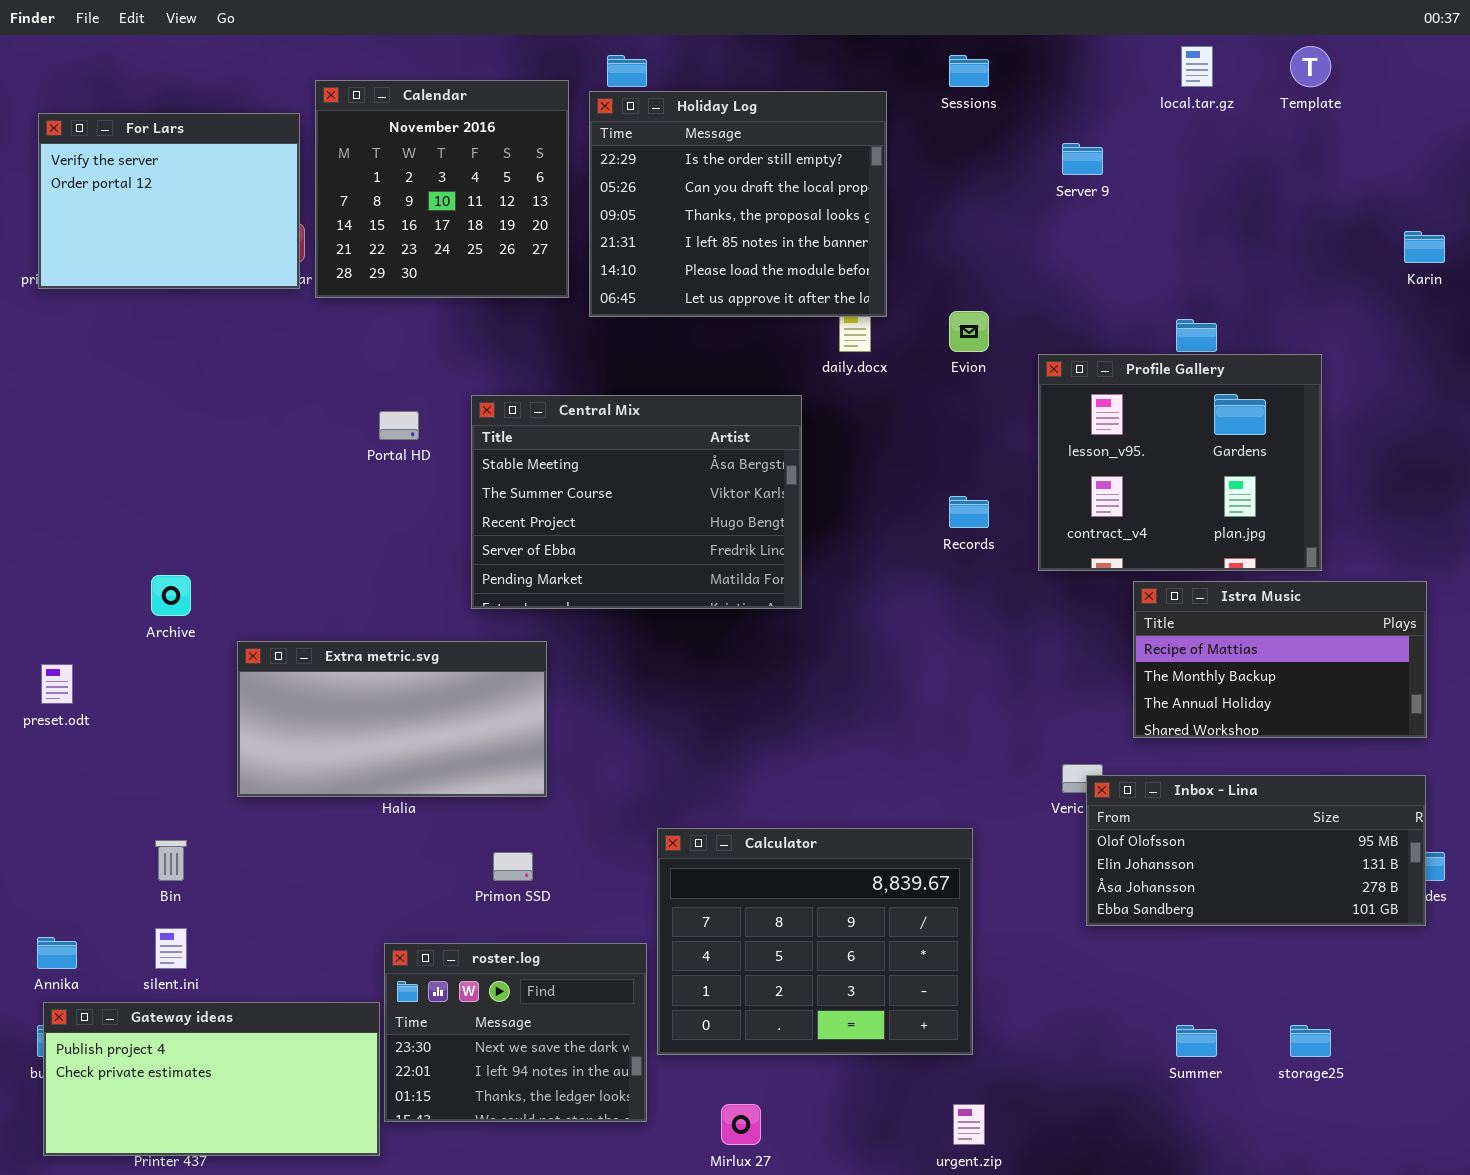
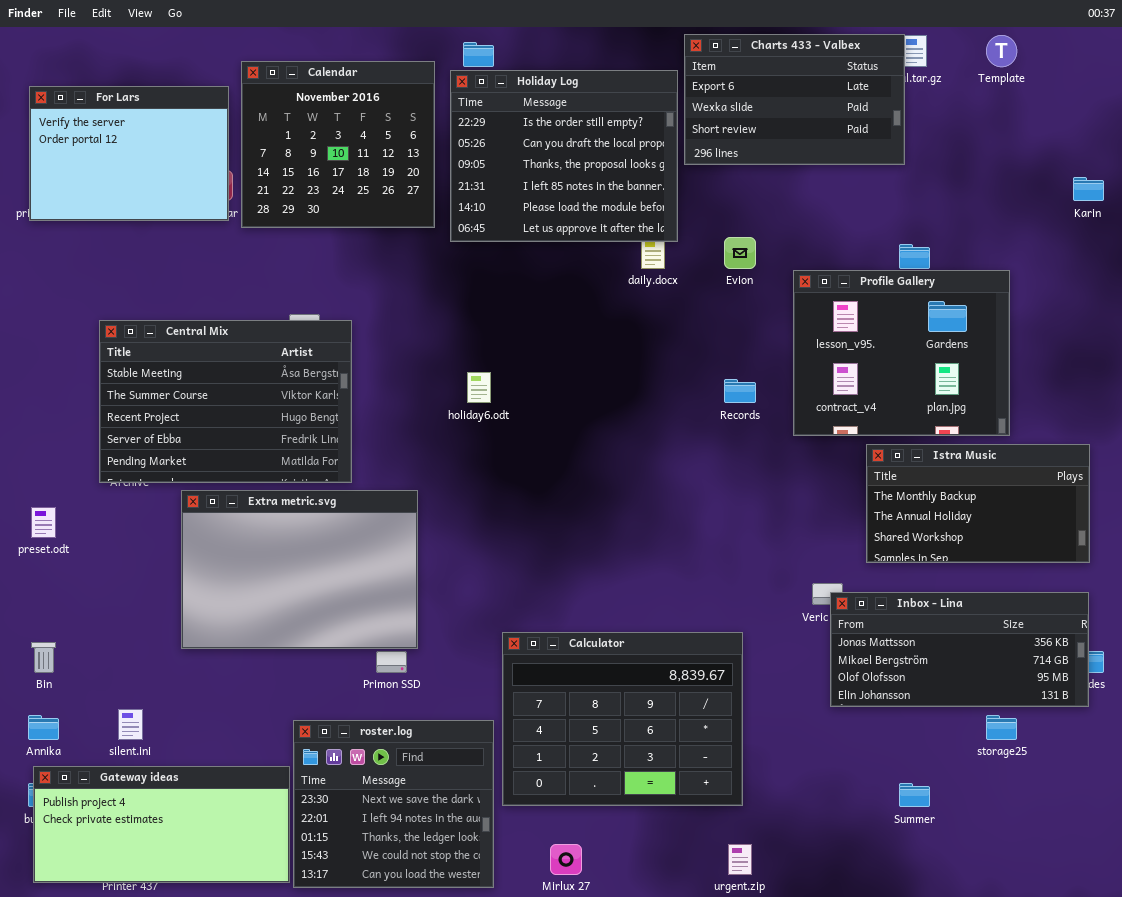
Charts 433 - Valbex: none -> [684,34,905,165], opened
Central Mix: [471,395,802,609] -> [99,320,352,483], moved
Istra Music: [1133,581,1427,738] -> [866,444,1090,563], scrolled down 1 row
Extra metric.svg: [237,641,547,797] -> [181,490,418,649], resized
Inbox - Lina: [1086,775,1426,926] -> [830,592,1089,707], scrolled up 2 rows
Bin: [155,840,187,881] -> [31,642,56,673], moved
roster.log: [384,943,647,1122] -> [293,720,494,888], resized
storage25: [1290,1025,1331,1057] -> [986,715,1017,740], moved

